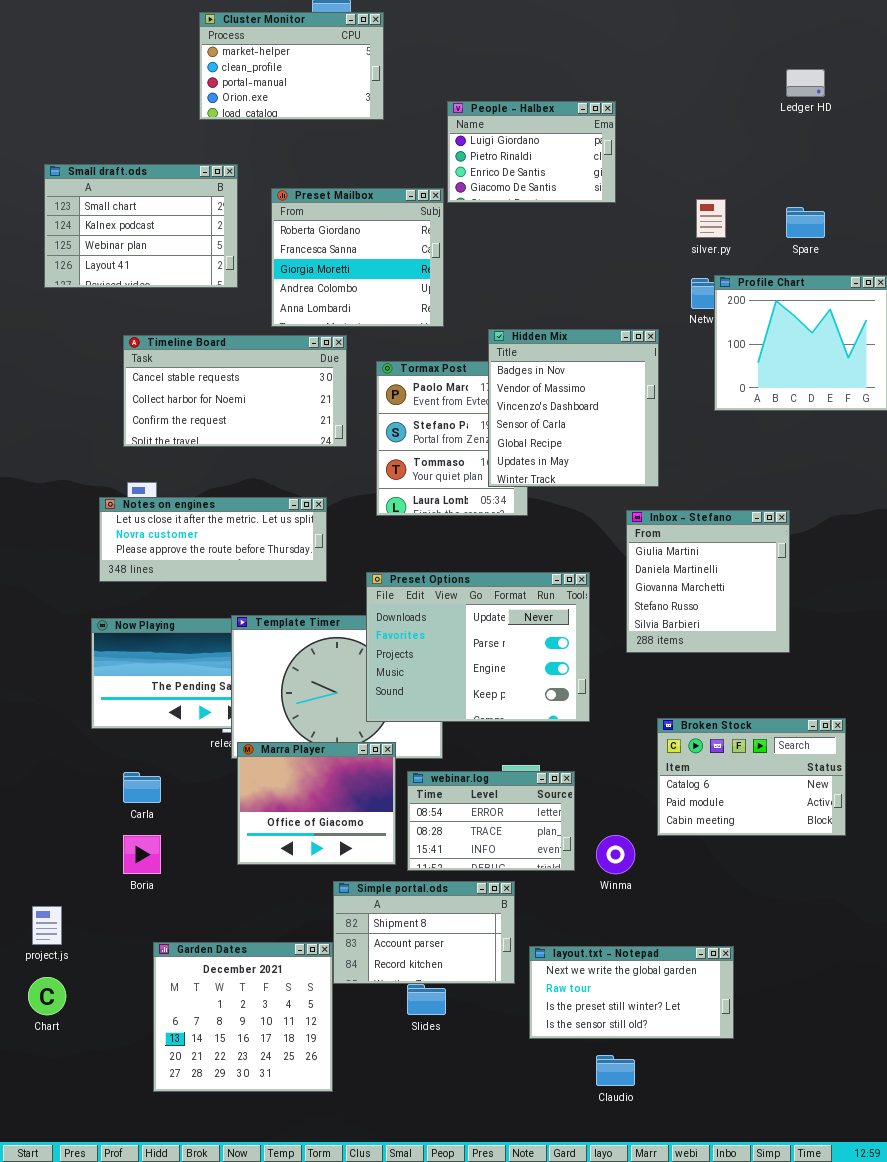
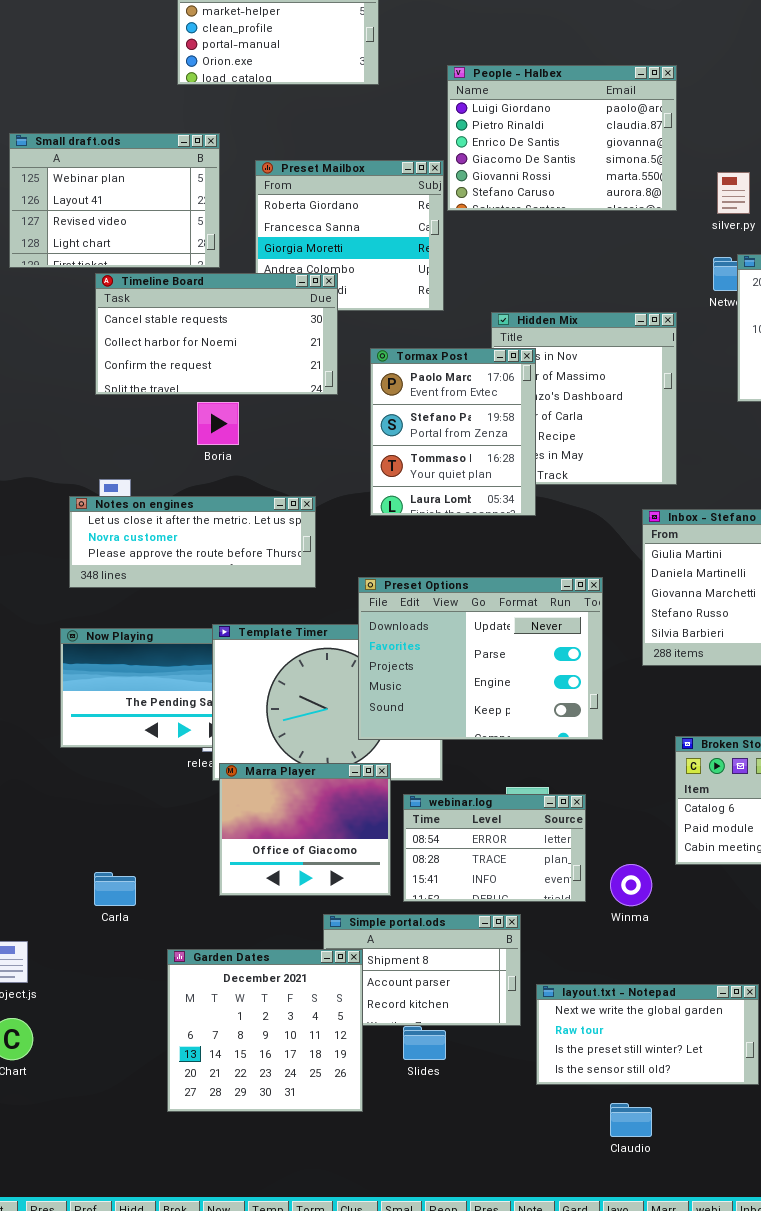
People - Halbex: [447,101,616,203] -> [447,65,677,211], resized
Small draft.ods: [44,164,238,288] -> [9,133,220,268], scrolled down 2 rows
Timeline Board: [123,335,347,447] -> [95,273,338,395], moved
Tormax Post: [376,361,528,516] -> [370,348,536,516], raised
Carla: [123,772,161,803] -> [94,872,136,906], moved
Boria: [123,835,161,874] -> [197,402,239,445], moved
Garden Dates: [153,942,333,1092] -> [167,949,363,1112], moved

